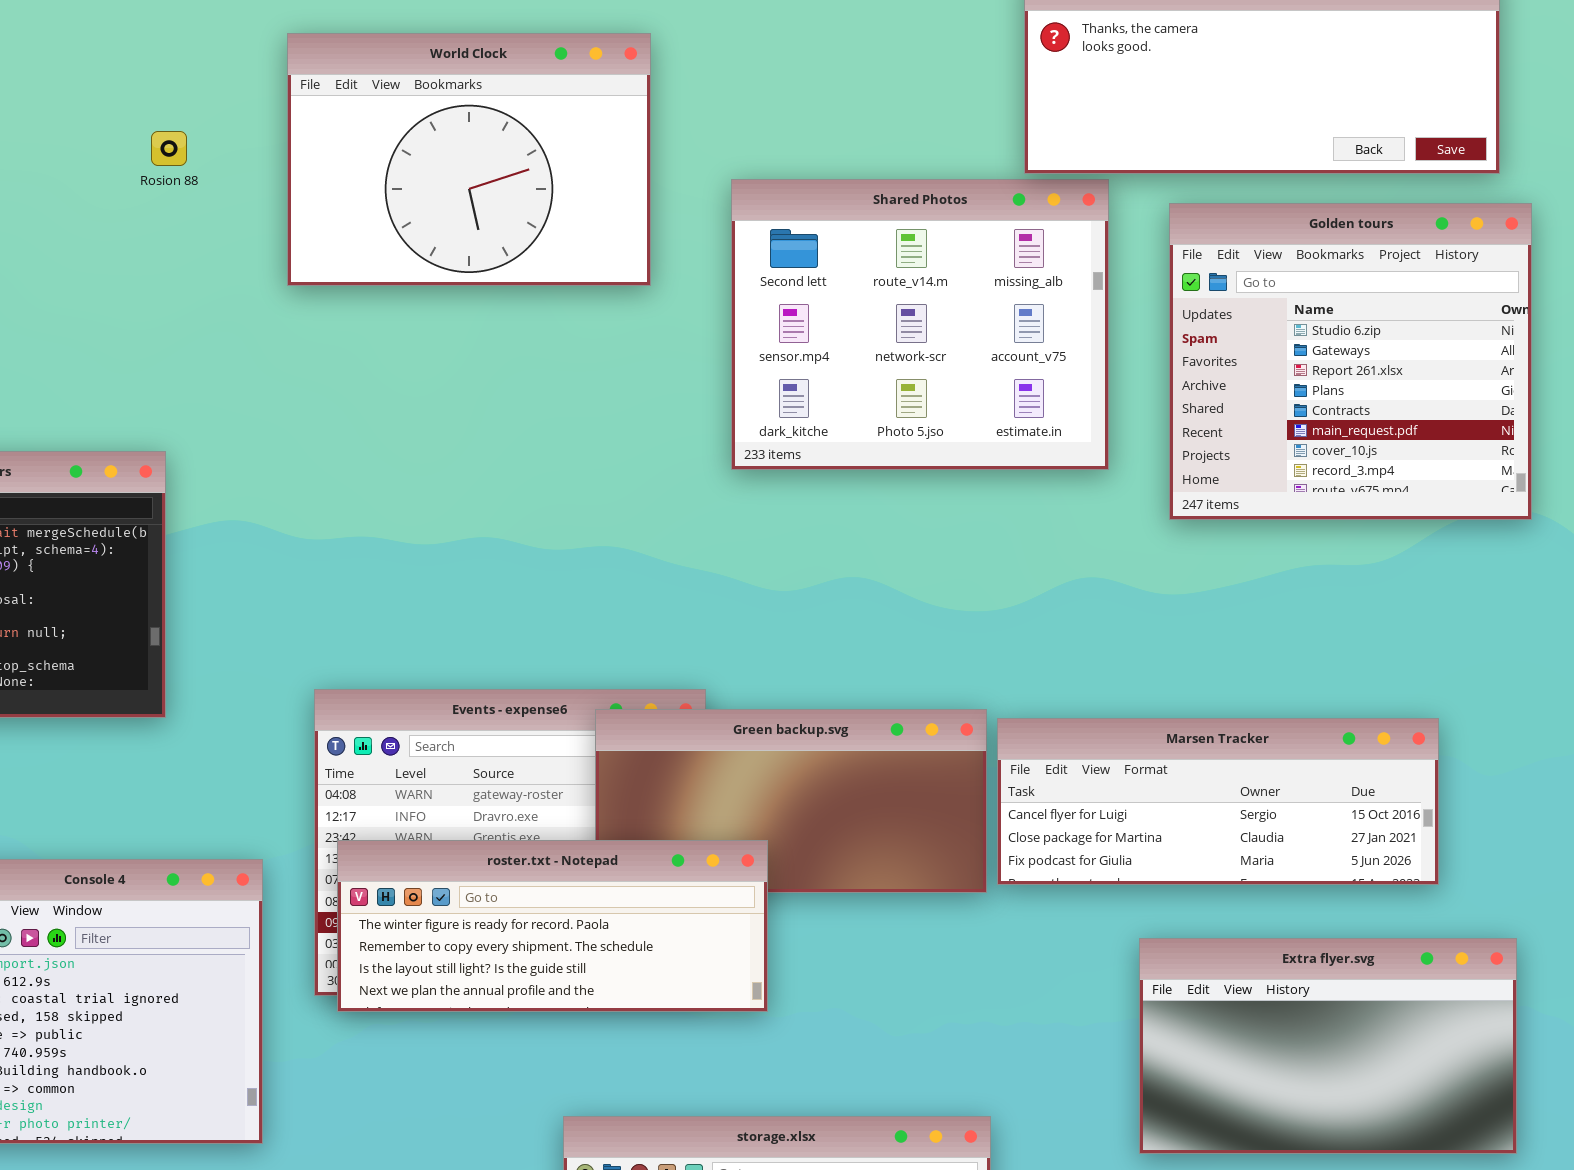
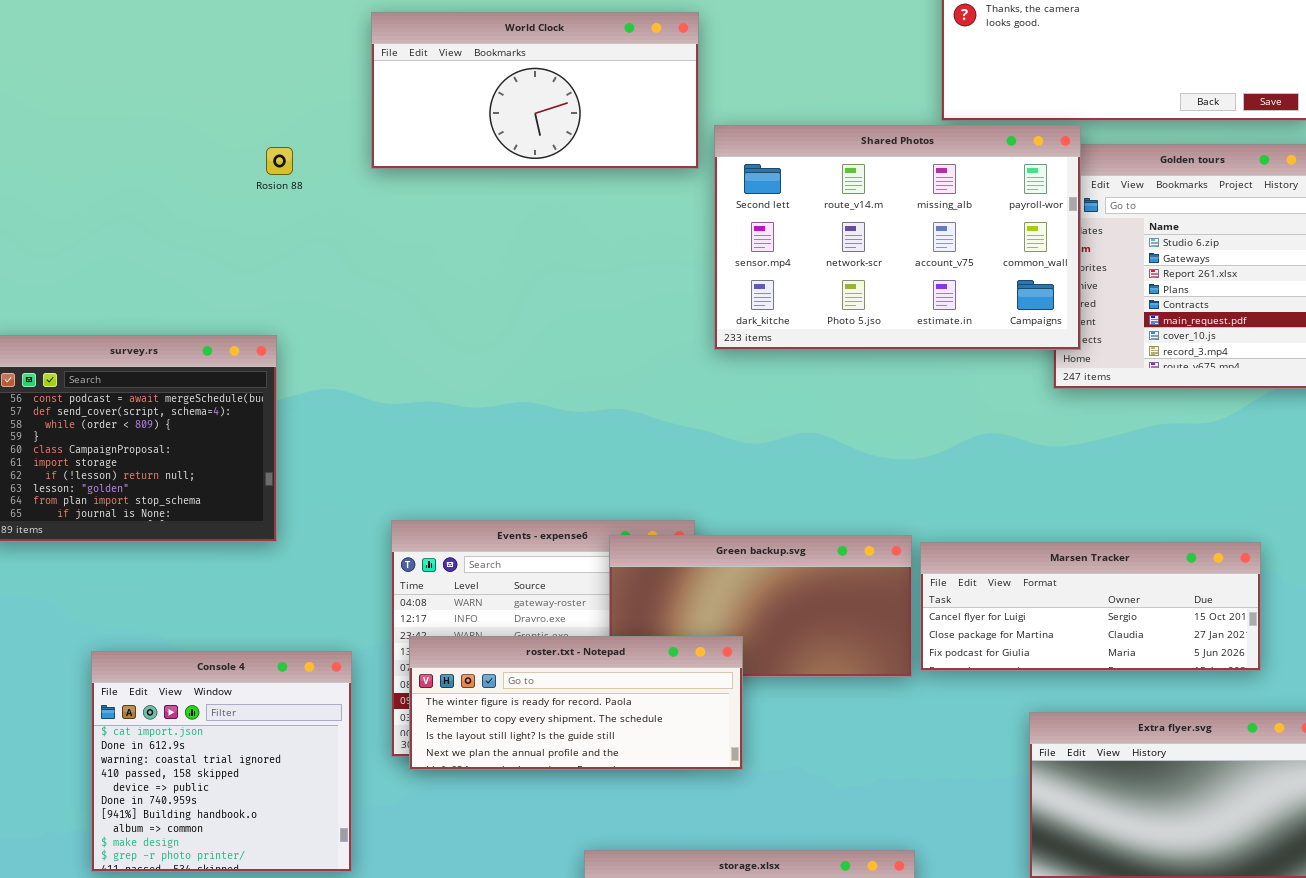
World Clock: [287,33,651,286] -> [371,12,699,169], resized
Rosion 88: [151,131,187,166] -> [266,147,293,175], moved
Shared Photos: [731,179,1109,470] -> [714,125,1081,350], resized

